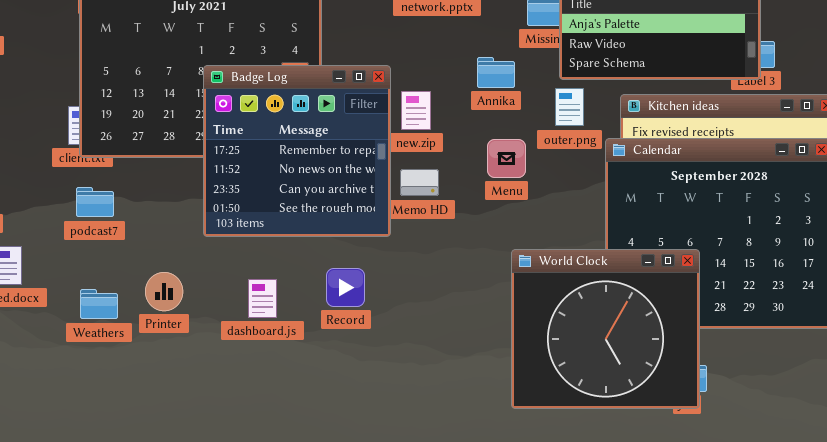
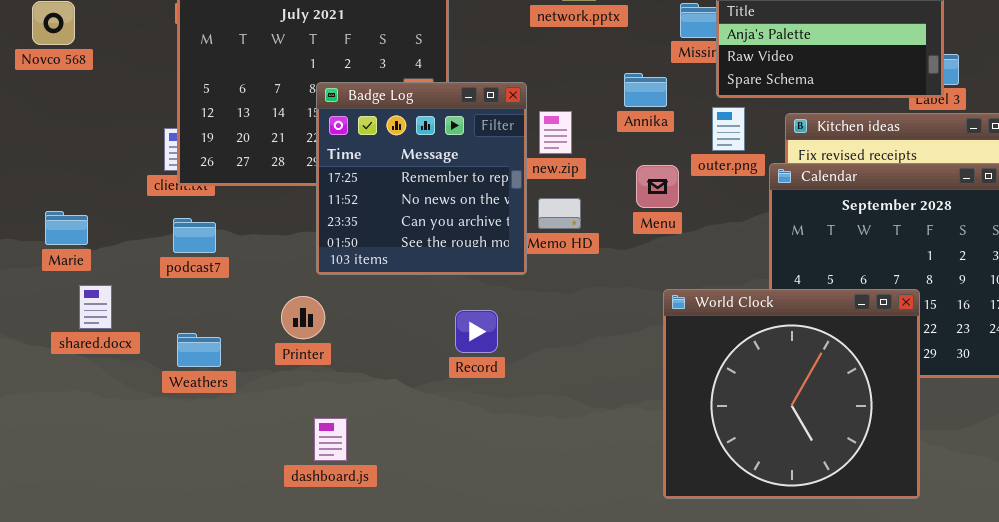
World Clock: [511,249,700,409] -> [663,289,920,499], resized
Printer: [145,272,183,311] -> [281,296,325,339], moved
dashboard.js: [248,279,277,318] -> [314,418,347,461], moved

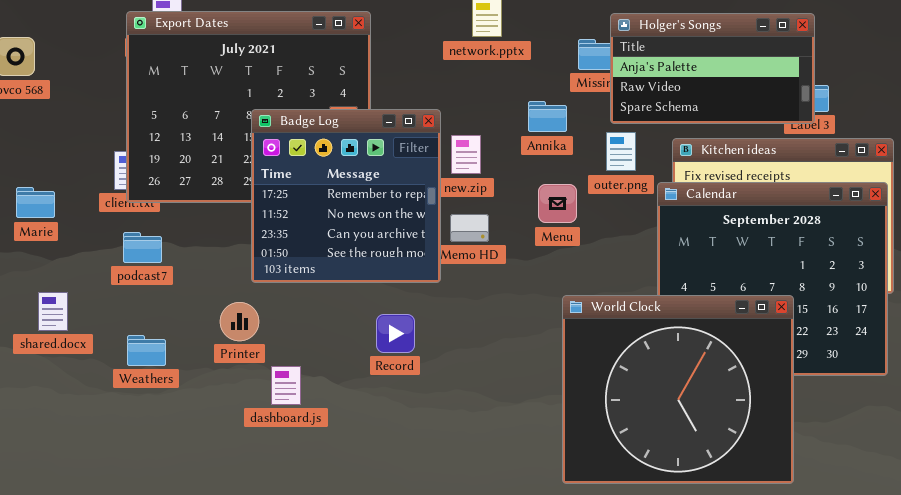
Marie: [45,211,88,245] -> [16,187,55,218], moved
dashboard.js: [314,418,347,461] -> [271,366,301,405], moved

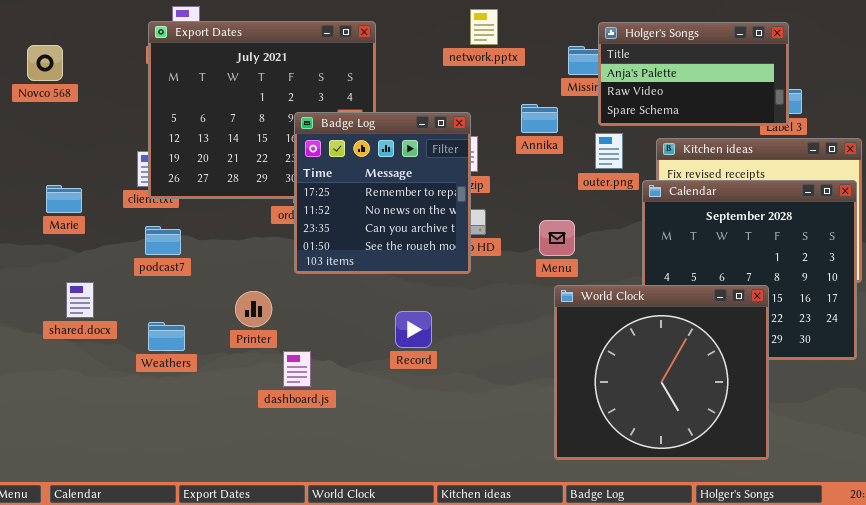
Badge Log: [251,109,441,283] -> [294,112,471,274], moved
Menu: [538,184,577,223] -> [539,220,575,256], moved
Record: [376,314,415,353] -> [395,311,432,348], moved

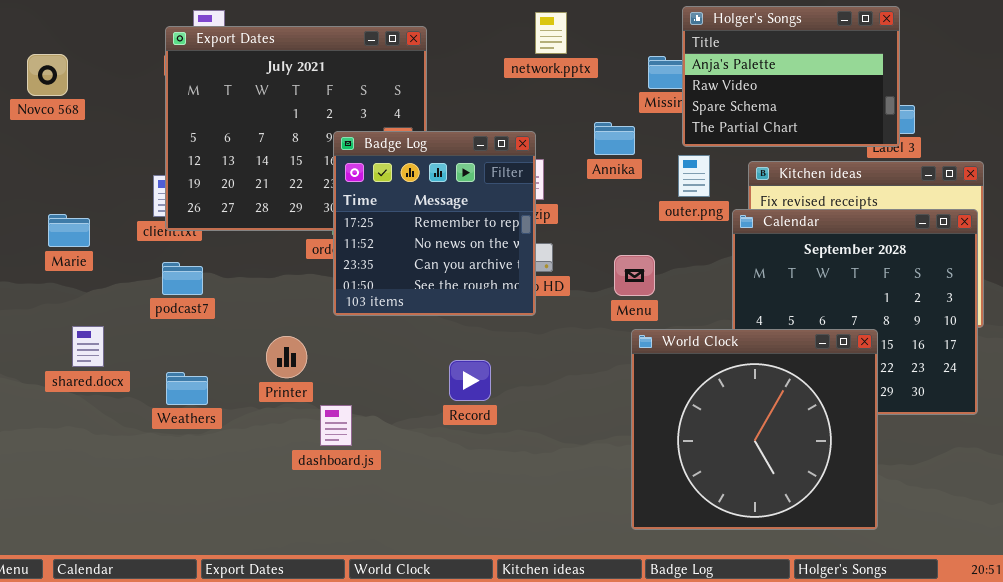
Holger's Songs: [598,22,789,126] -> [682,6,900,147], resized

